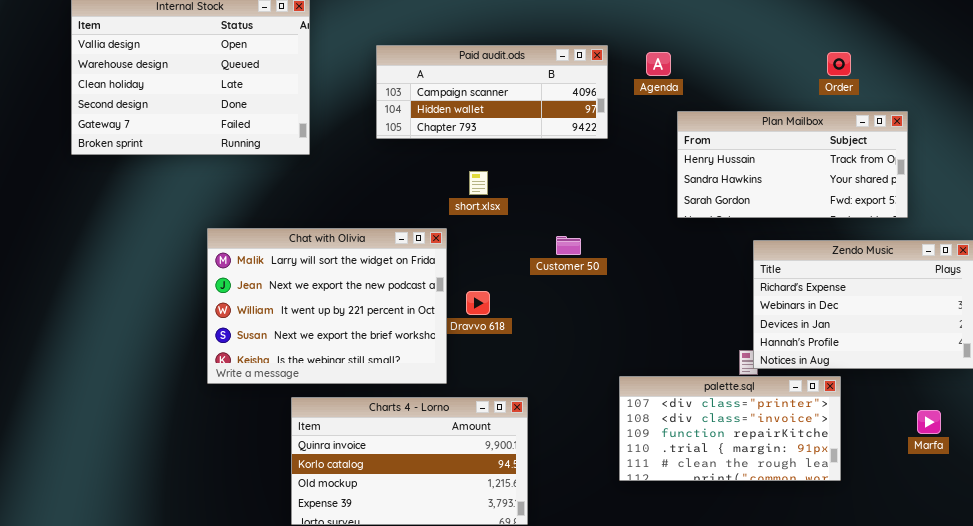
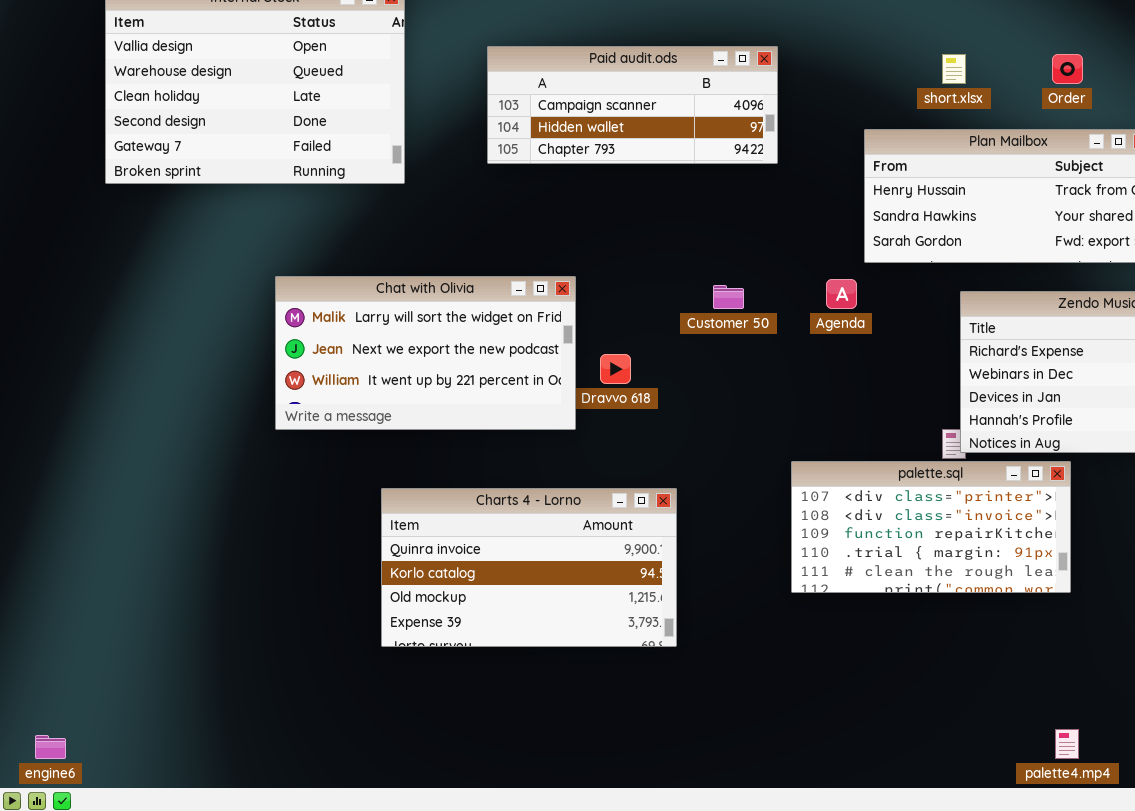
Agenda: [646,52,671,76] -> [826,279,857,309], moved
short.xlsx: [469,171,488,195] -> [942,54,966,84], moved
Chat with Olivia: [207,228,447,384] -> [275,276,576,430], resized

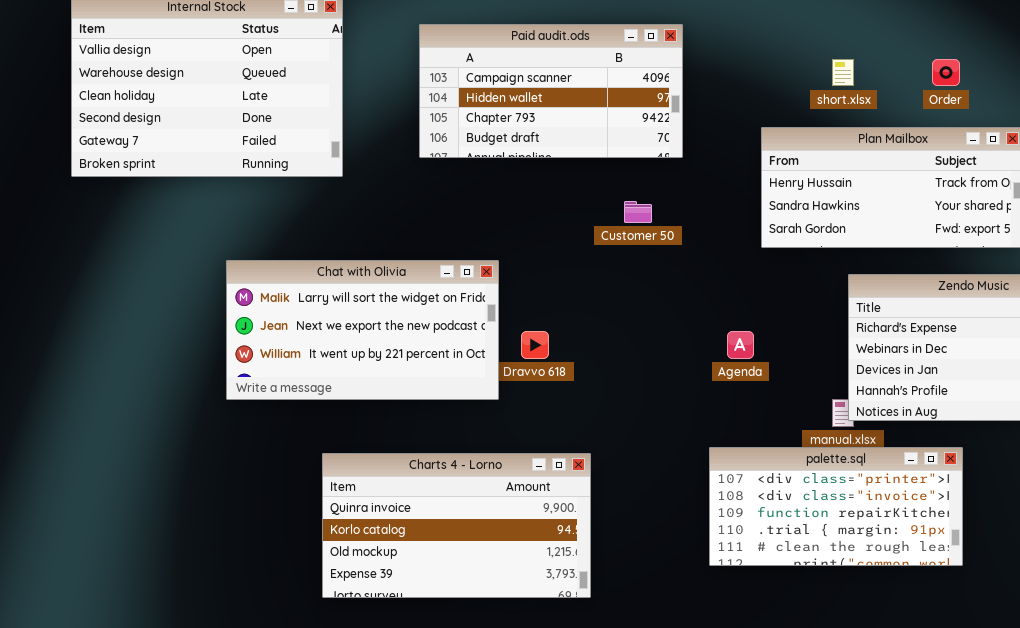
Paid audit.ods: [487,46,778,164] -> [419,24,683,158], resized
Agenda: [826,279,857,309] -> [727,331,754,359], moved
Customer 50: [713,285,744,309] -> [624,201,652,223], moved
palette.sql: [791,461,1071,593] -> [709,447,963,566], moved

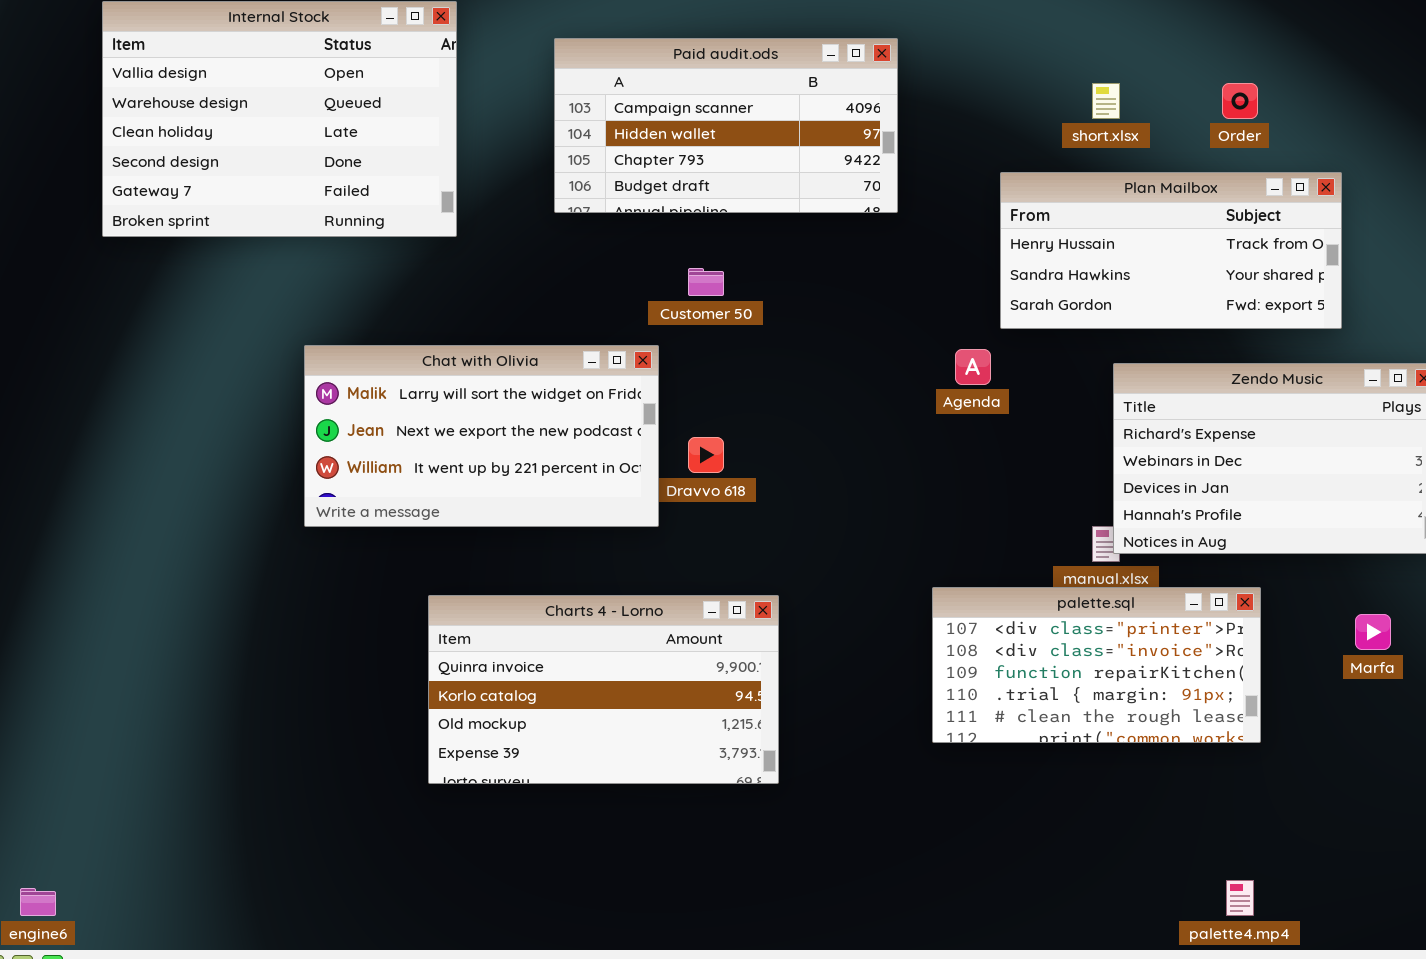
Customer 50: [624,201,652,223] -> [688,268,724,296], moved
Agenda: [727,331,754,359] -> [955,349,991,385], moved

